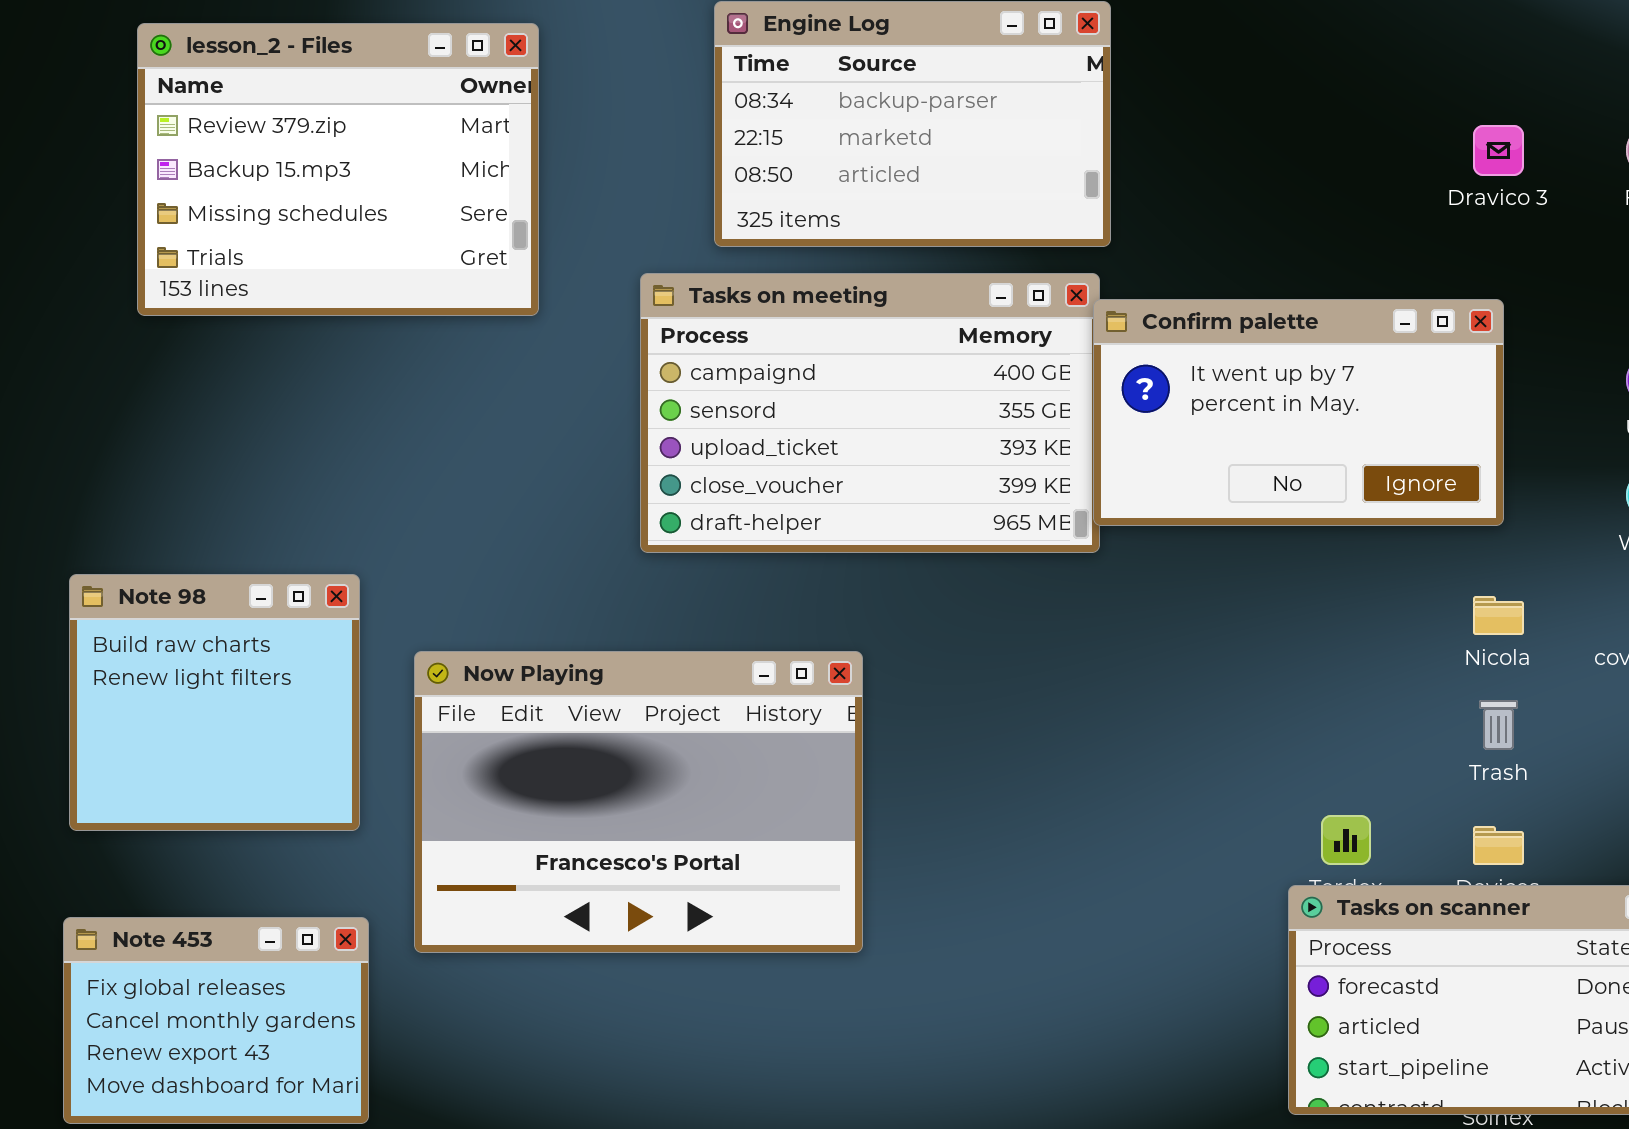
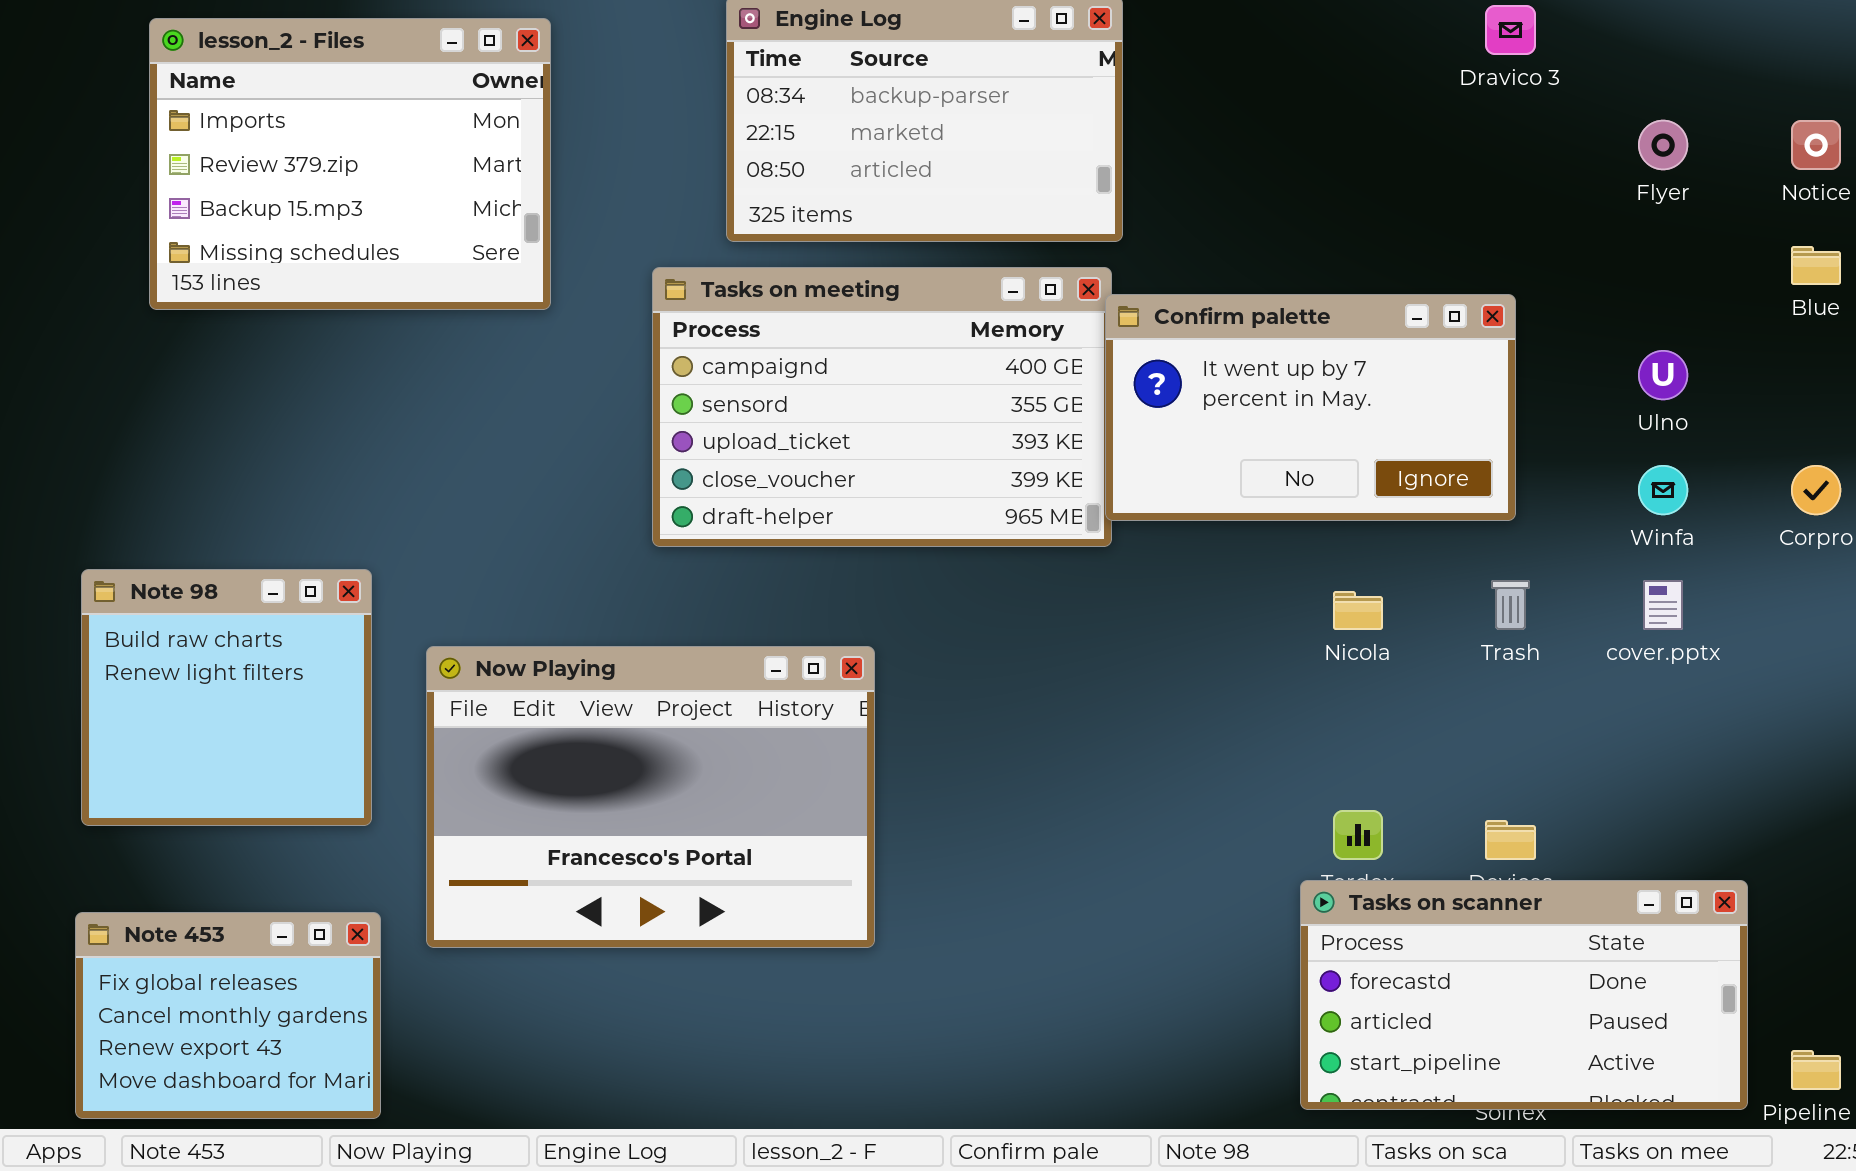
lesson_2 - Files: [137,23,539,316] -> [149,18,551,310], scrolled up 1 row
Dravico 3: [1473,125,1524,176] -> [1485,5,1536,55], moved
Nicola: [1473,596,1524,635] -> [1333,591,1383,630], moved
Trash: [1479,700,1518,750] -> [1491,580,1530,630], moved

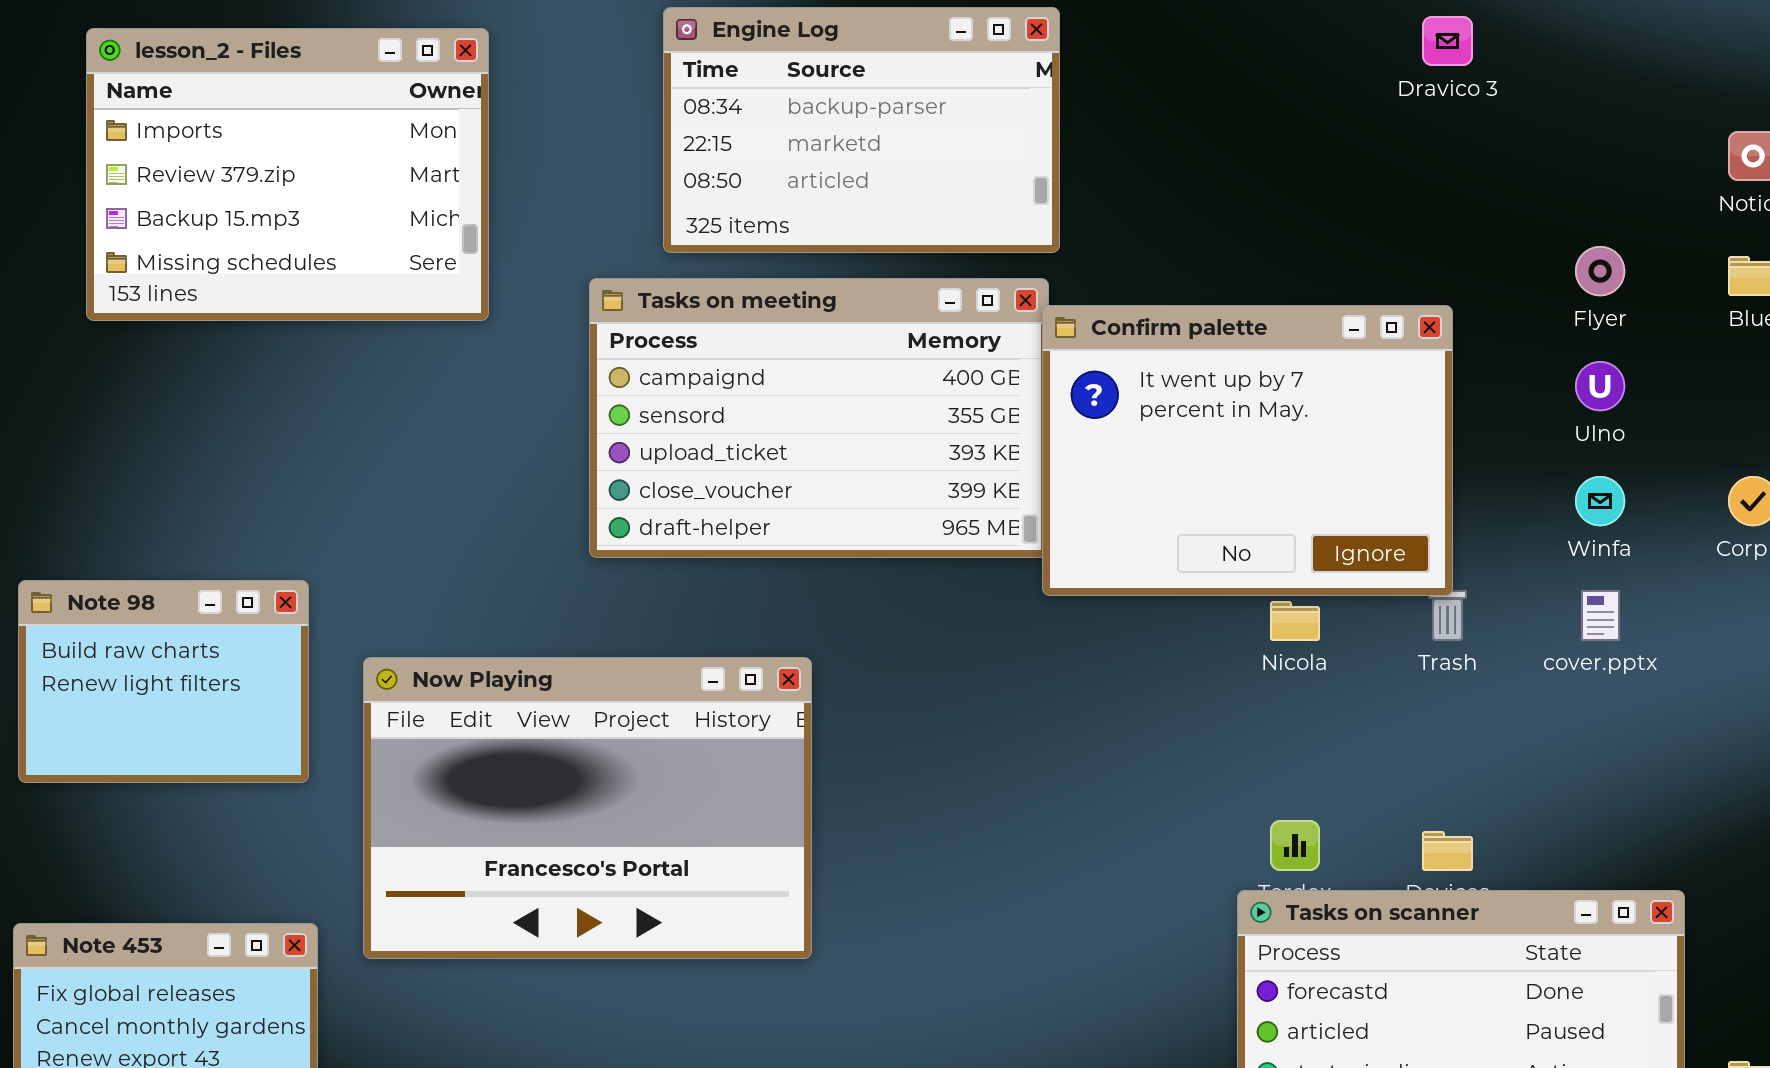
Flyer: [1638,120,1688,170] -> [1575,246,1625,296], moved
Confirm palette: [1105,294,1516,521] -> [1042,305,1453,596], resized
Note 98: [81,569,372,826] -> [18,580,309,783], resized

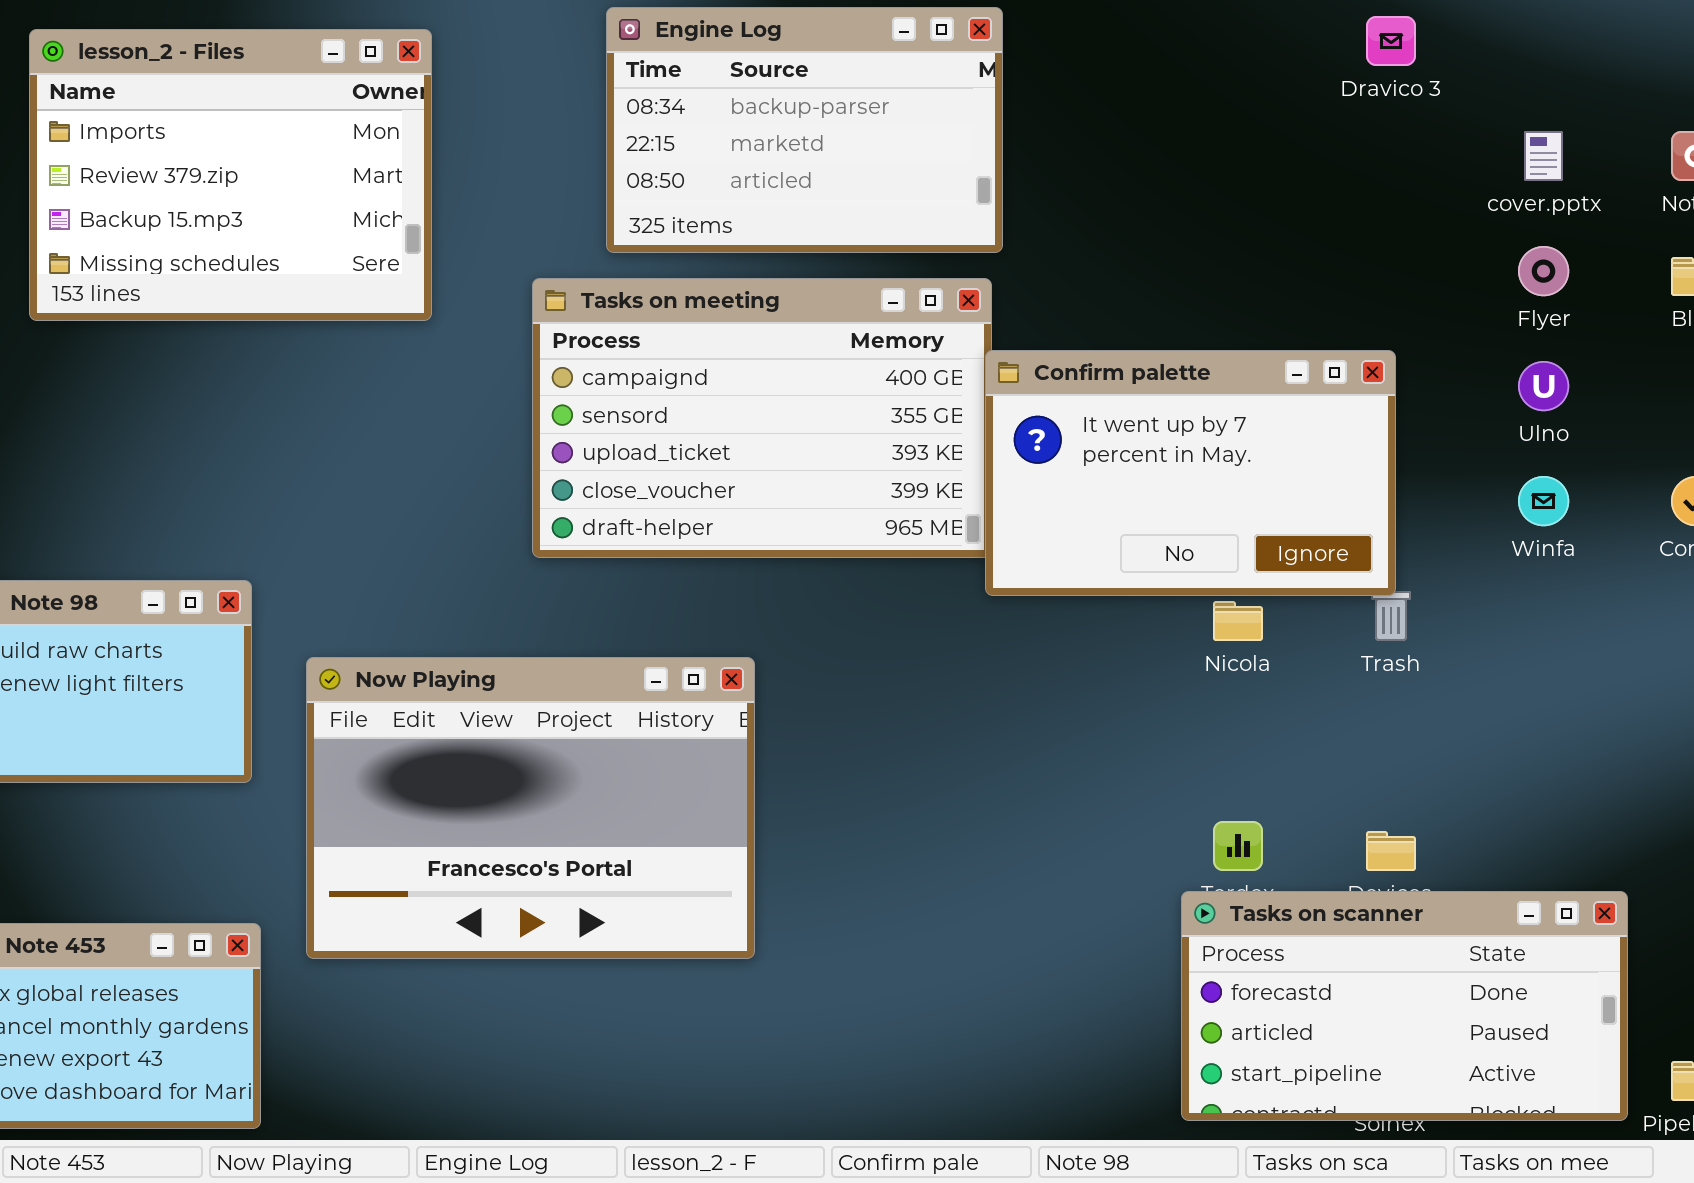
Confirm palette: [1042,305,1453,596] -> [985,350,1396,596], resized
cover.pptx: [1581,590,1620,641] -> [1524,131,1563,181], moved

